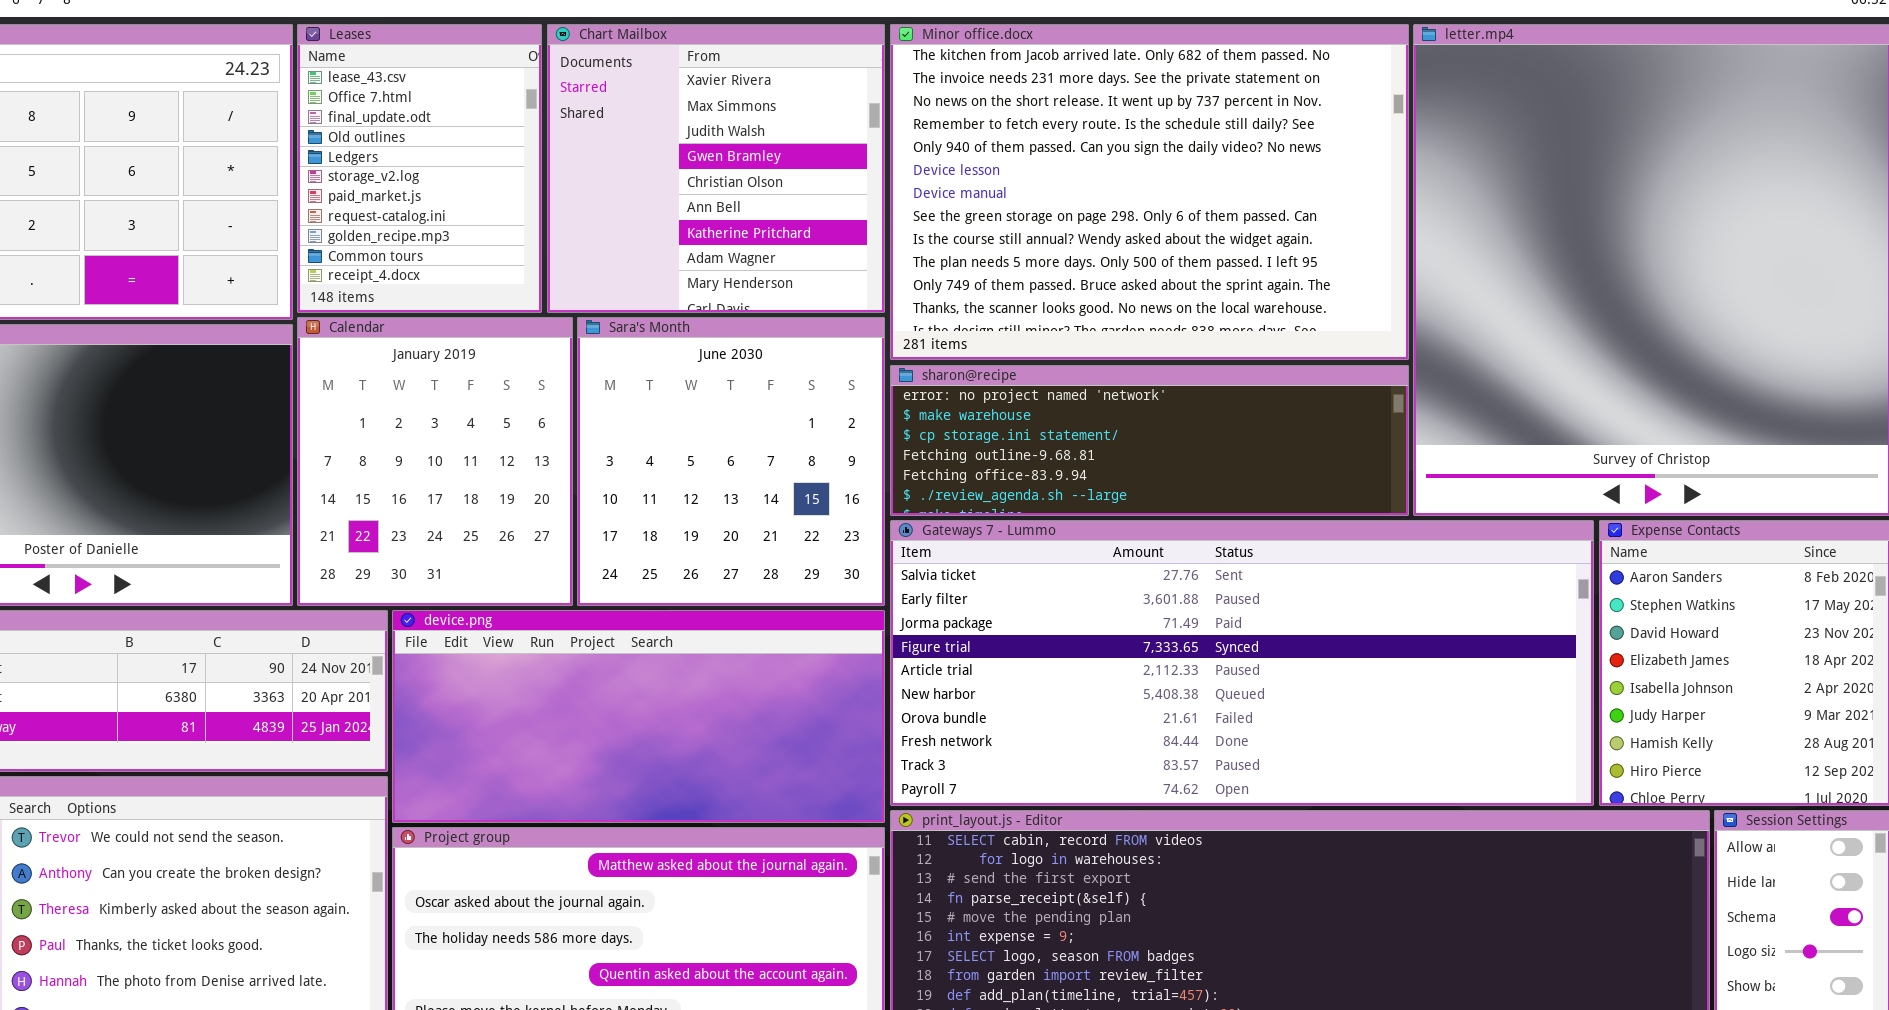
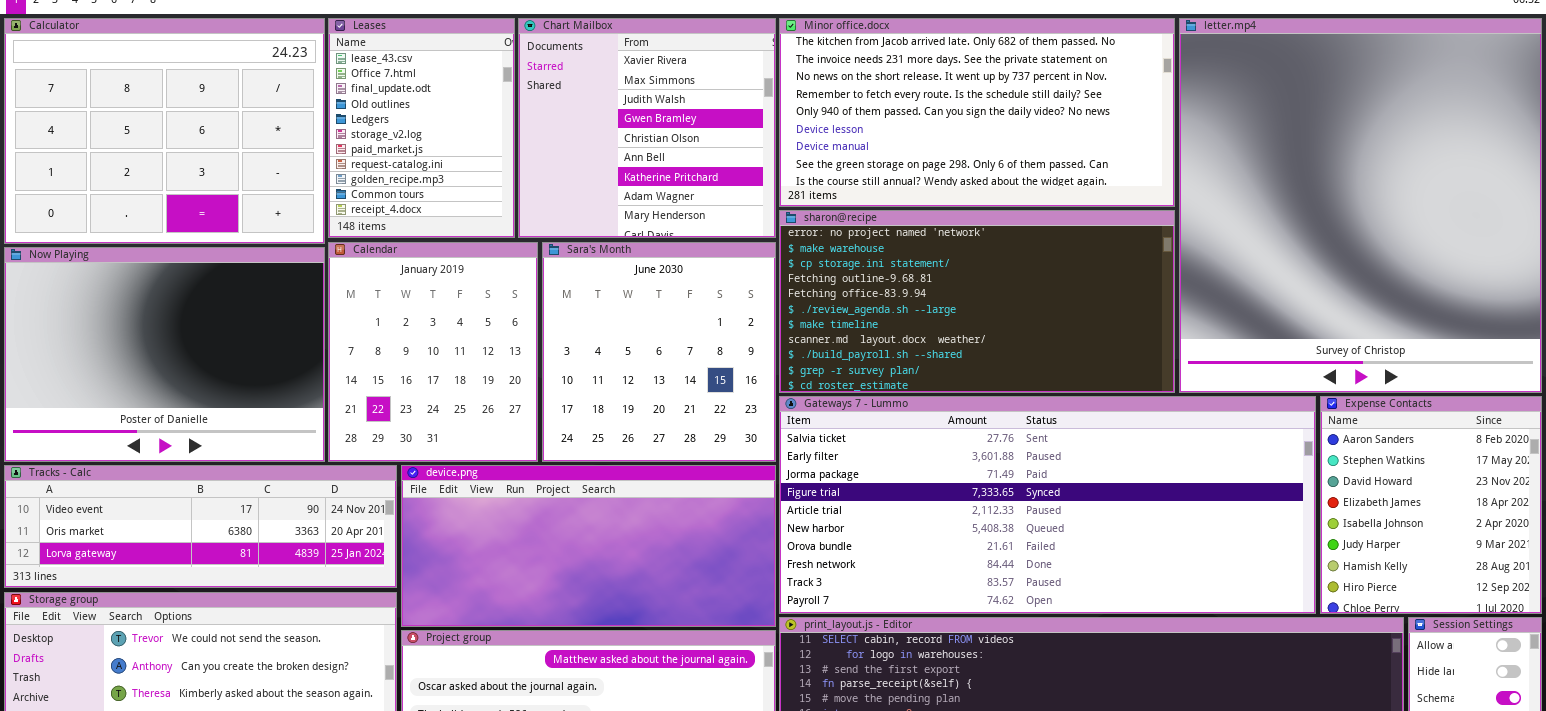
Minor office.docx: [890,24,1409,360] -> [779,18,1175,207], resized
sharon@recipe: [890,365,1409,516] -> [779,210,1175,393], resized

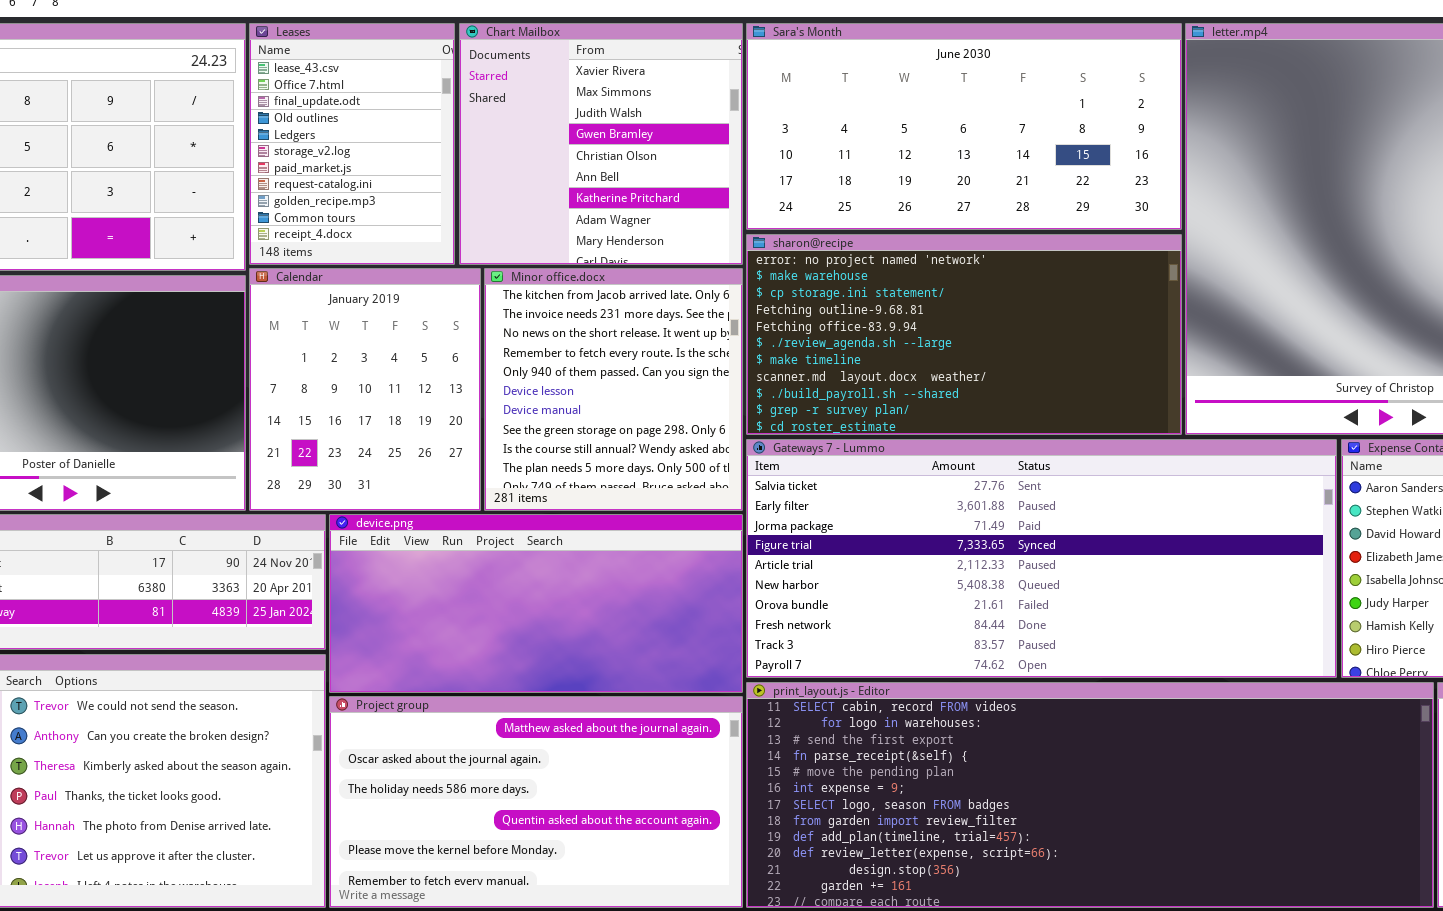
Minor office.docx: [779,18,1175,207] -> [484,268,743,511], moved, resized
Sara's Month: [542,242,776,462] -> [746,23,1182,230], moved, resized

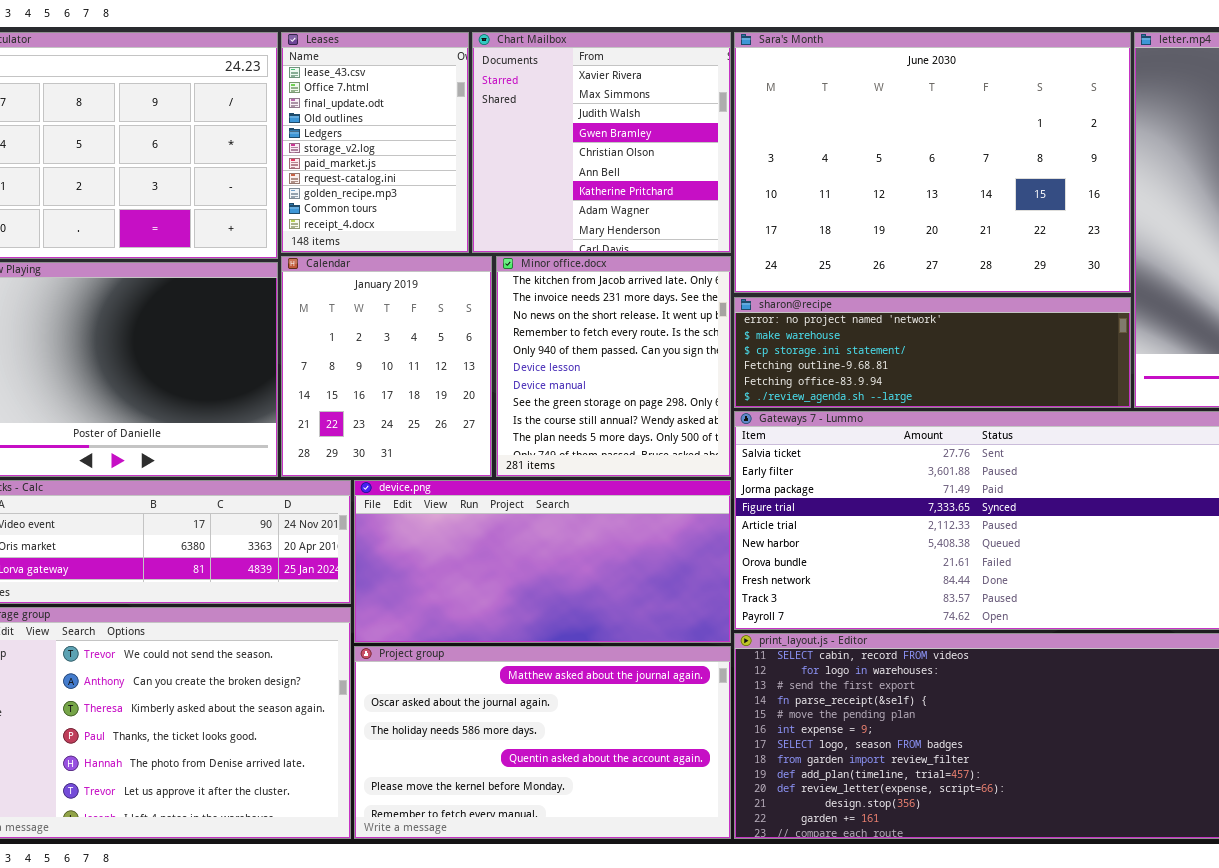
Sara's Month: [746,23,1182,230] -> [734,32,1131,293], resized
sharon@recipe: [746,234,1182,435] -> [734,297,1131,408], resized

